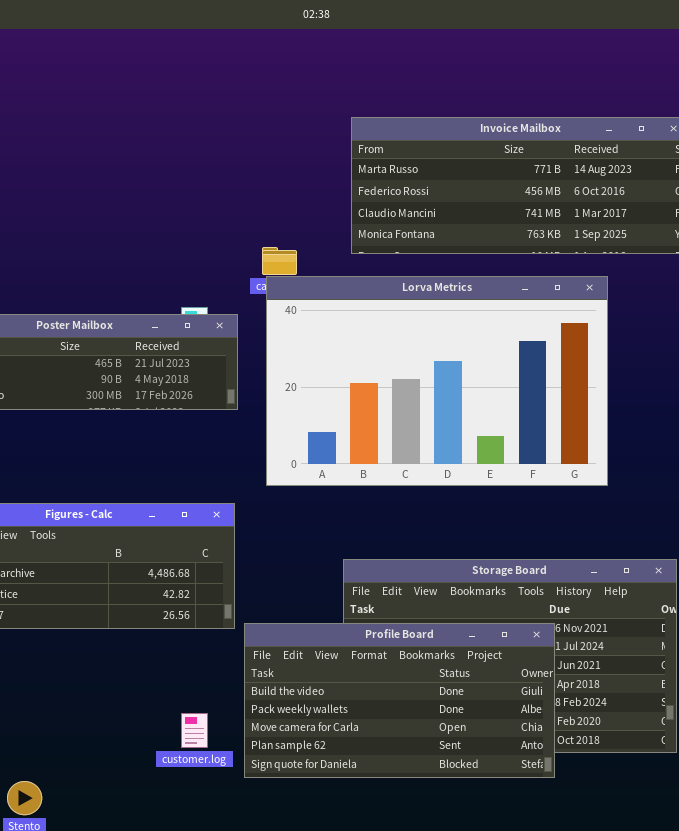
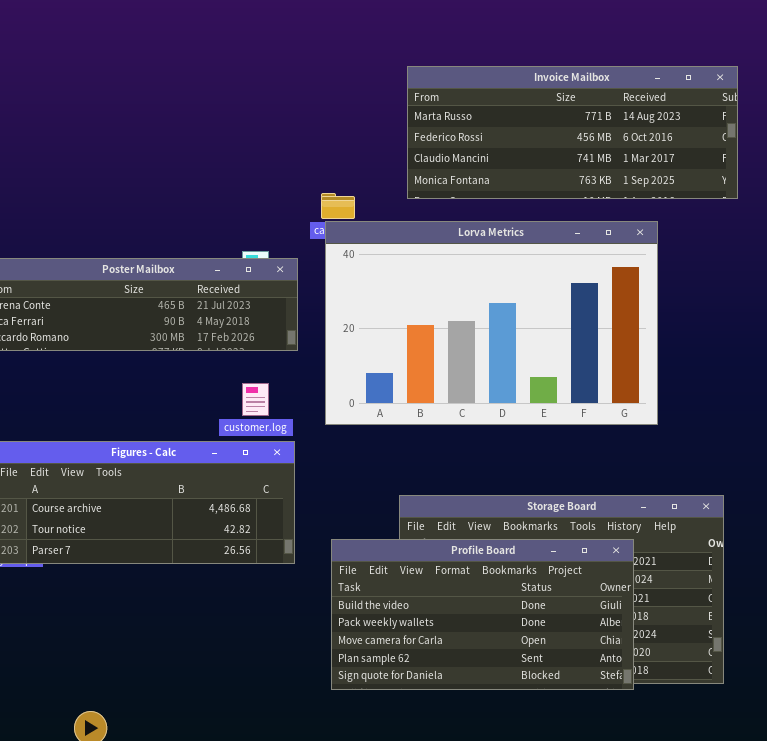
Profile Board: [244,623,555,778] -> [331,539,634,690], moved
customer.log: [181,713,208,748] -> [242,383,269,416], moved

